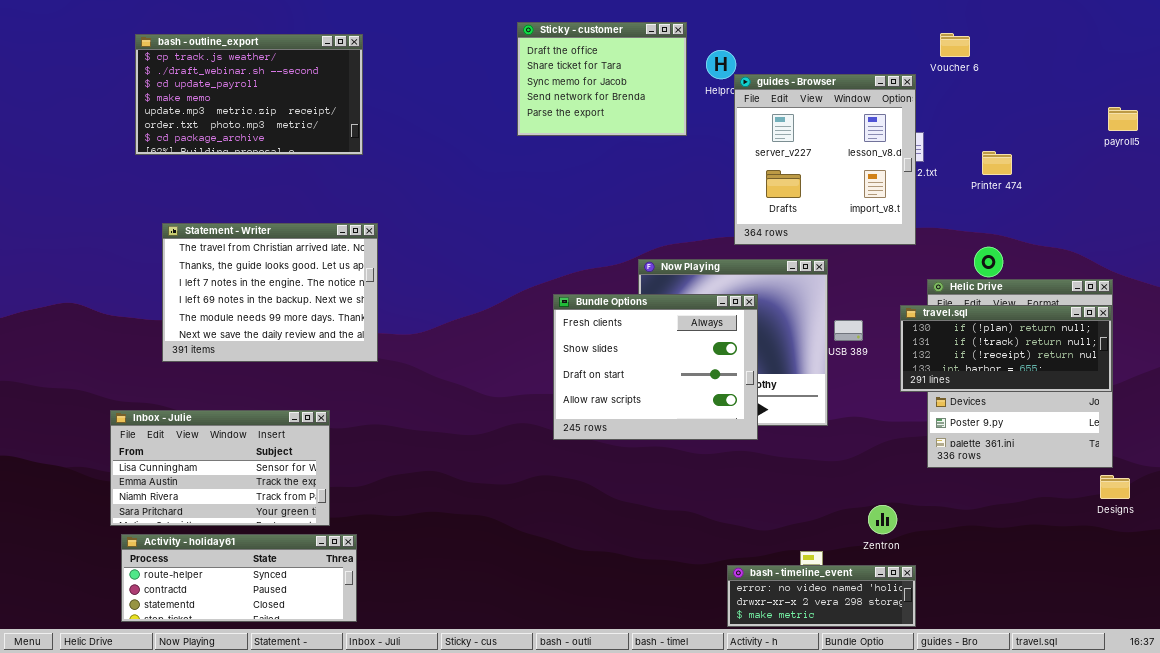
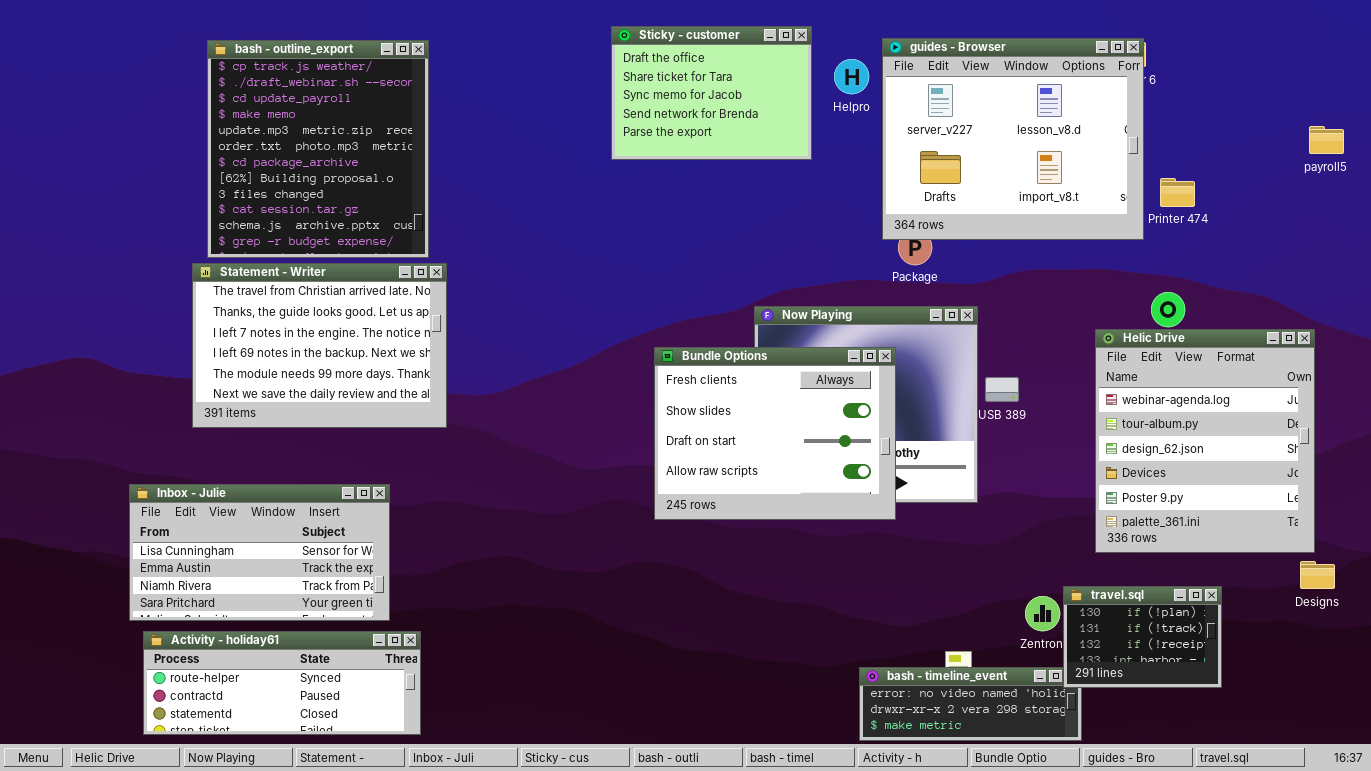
bash - outline_export: [135,34,363,155] -> [207,40,429,258], resized
guides - Browser: [734,74,916,245] -> [882,38,1144,240], moved, resized
travel.sql: [900,305,1112,392] -> [1063,586,1222,688], moved, resized

